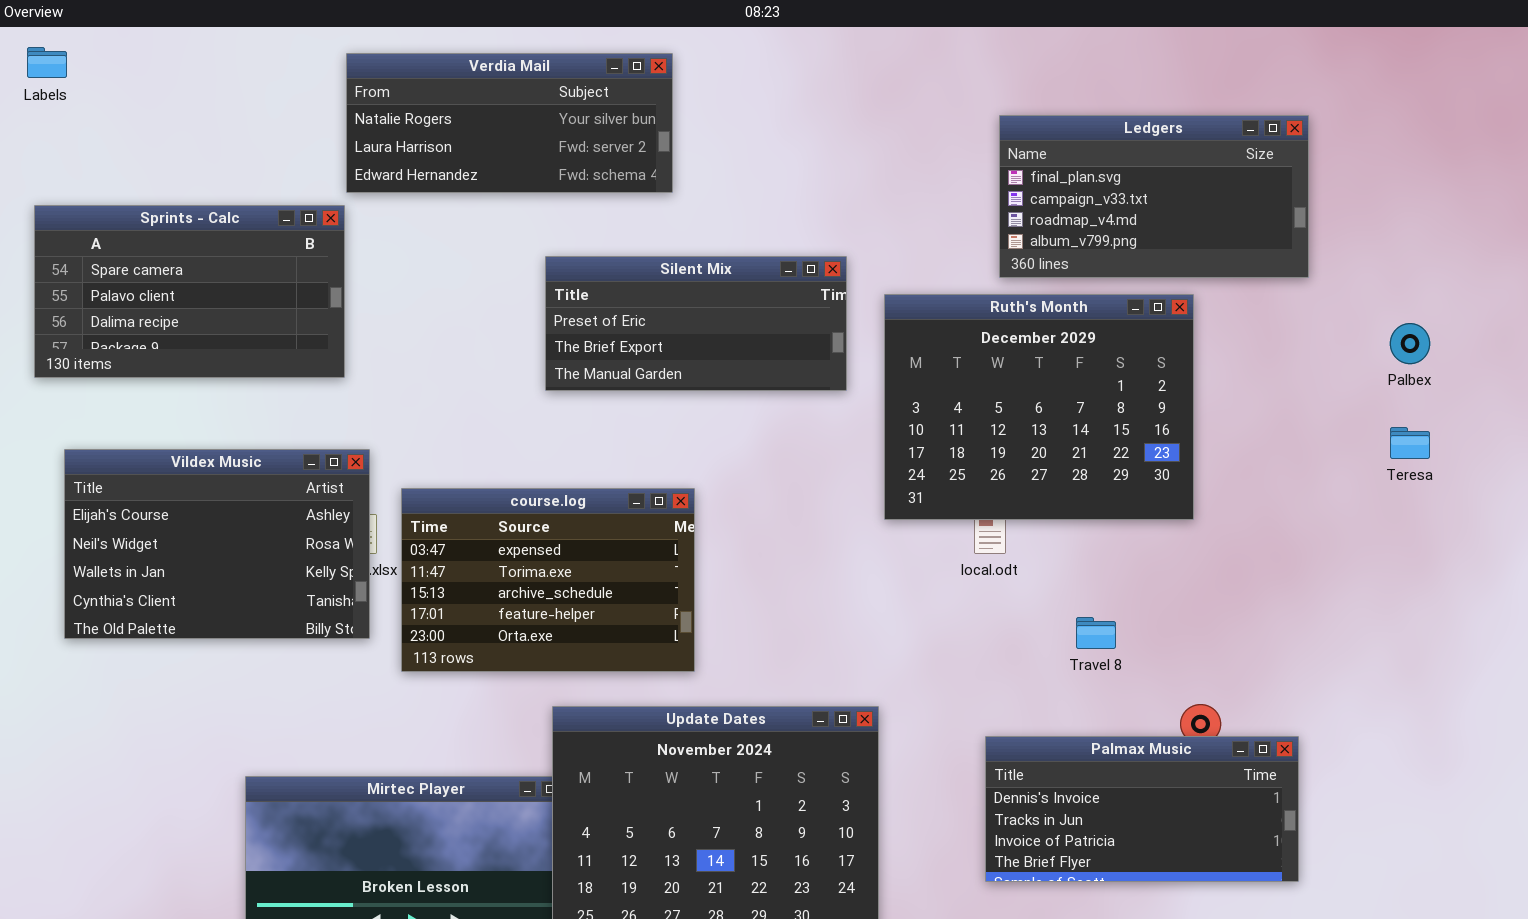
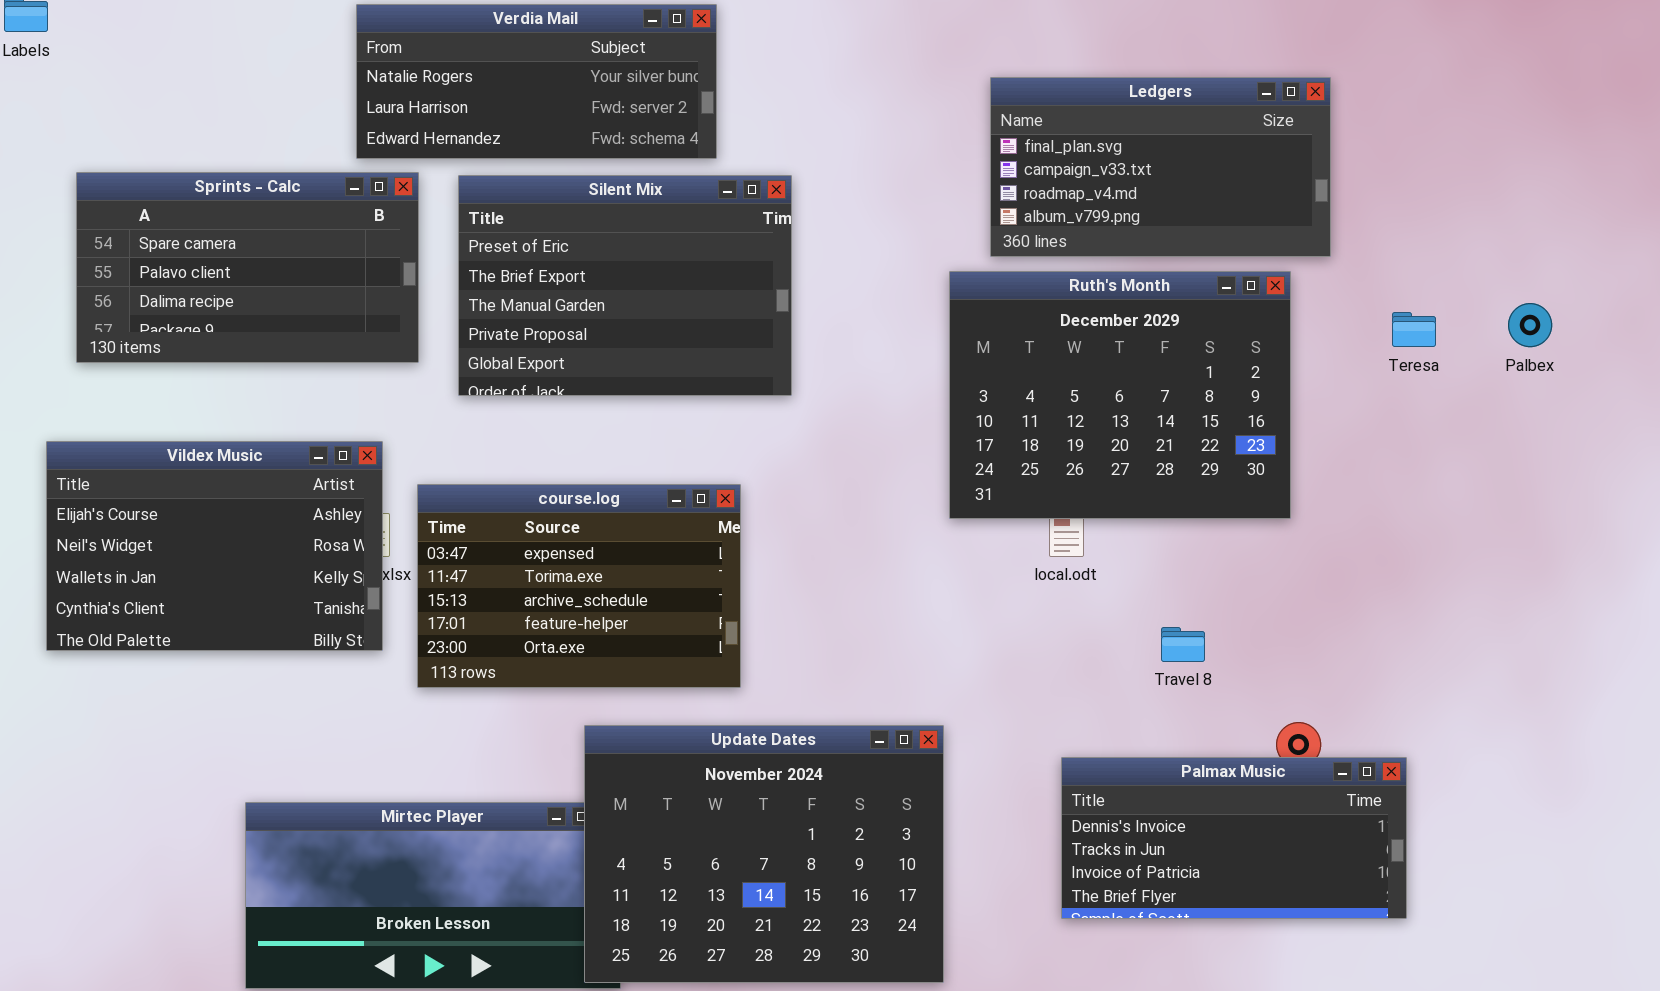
Ledgers: [999,115,1309,278] -> [990,77,1331,257], moved
Sprints - Calc: [34,205,345,378] -> [76,172,419,363], moved
Silent Mix: [545,256,847,391] -> [458,175,792,396], moved, resized
Teresa: [1390,427,1430,459] -> [1392,312,1436,347], moved

